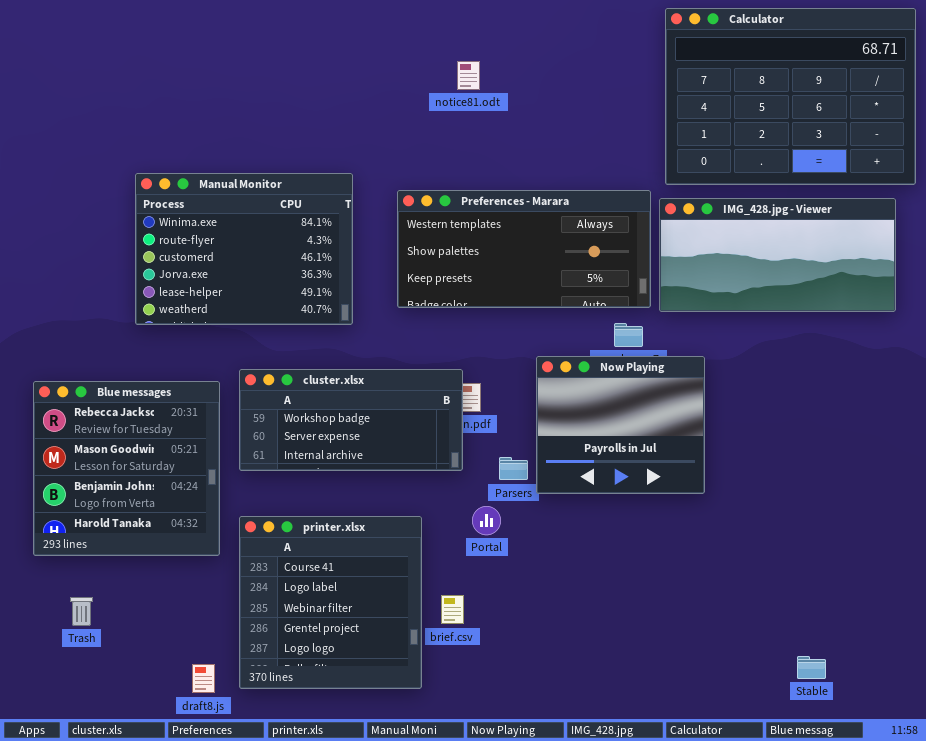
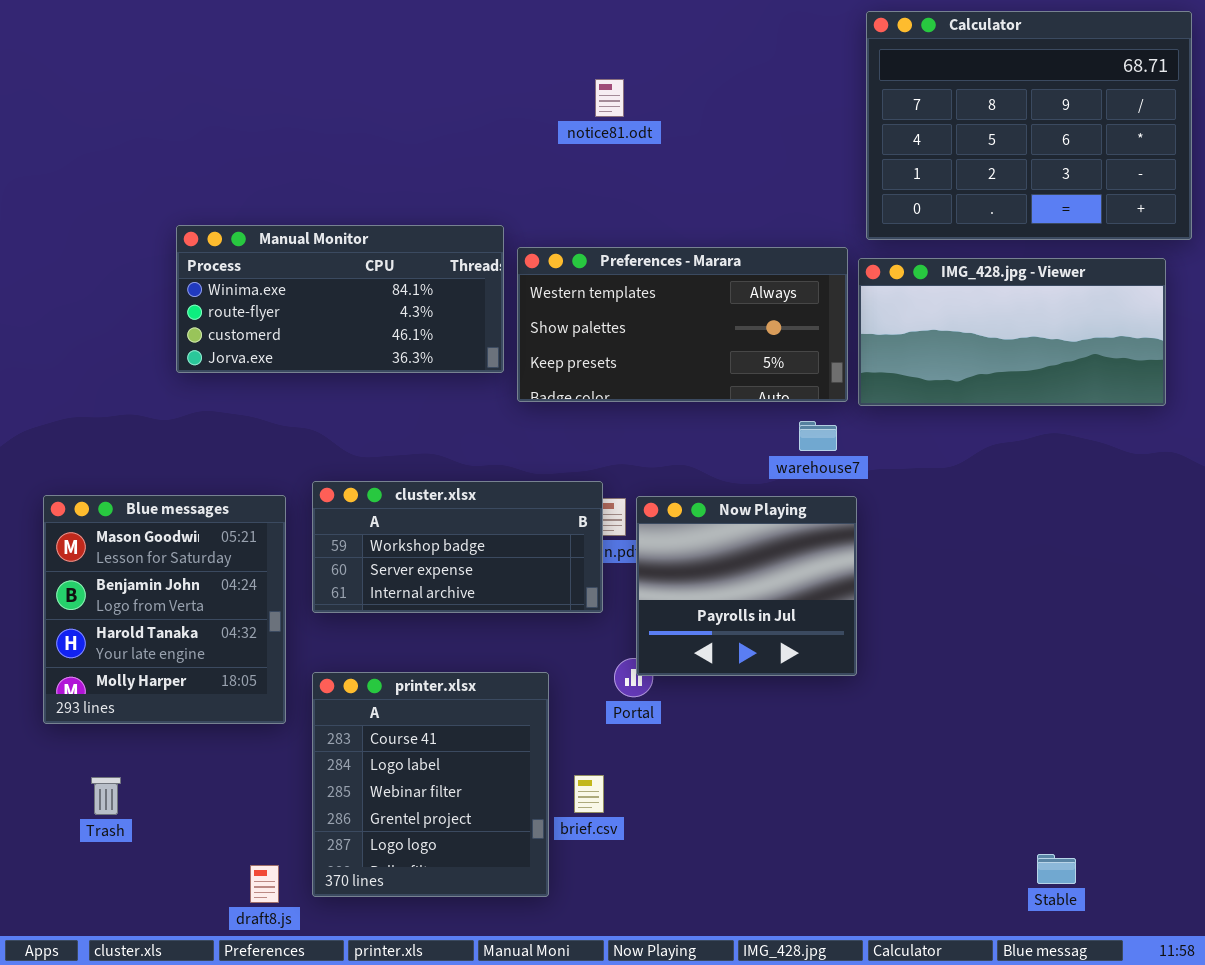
Manual Monitor: [135,173,353,325] -> [176,225,504,373], resized
Now Playing: [536,356,705,494] -> [636,496,857,676], moved
Blue messages: [33,381,220,556] -> [43,495,286,724], scrolled down 1 row

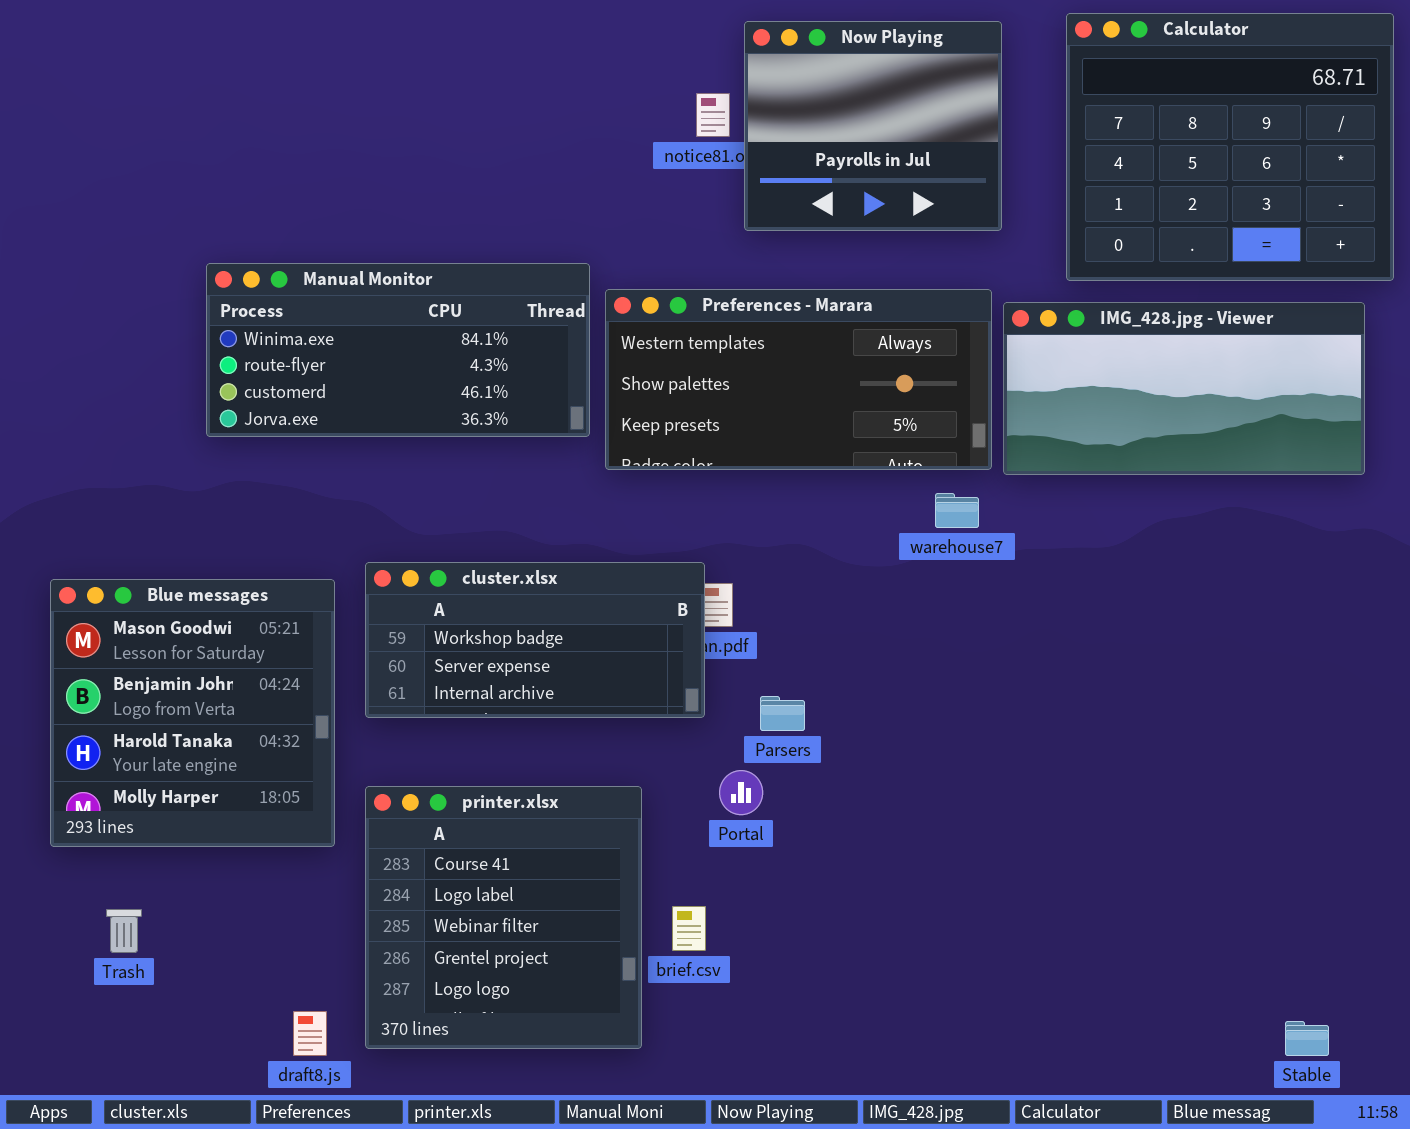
Calculator: [866,11,1192,240] -> [1066,13,1394,281], resized
Now Playing: [636,496,857,676] -> [744,21,1002,231], moved
Stable: [1037,854,1076,884] -> [1285,1021,1329,1056], moved

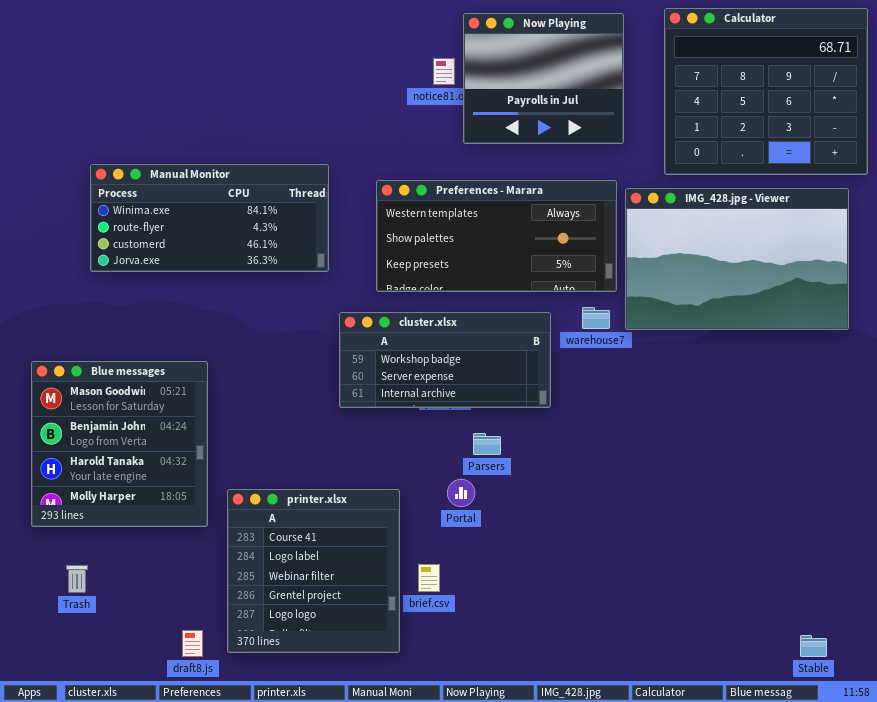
Manual Monitor: [206,263,590,437] -> [90,164,329,272], moved
IMG_428.jpg - Viewer: [1003,302,1365,475] -> [625,188,849,330], resized
cluster.xlsx: [365,562,705,718] -> [339,312,551,408], moved

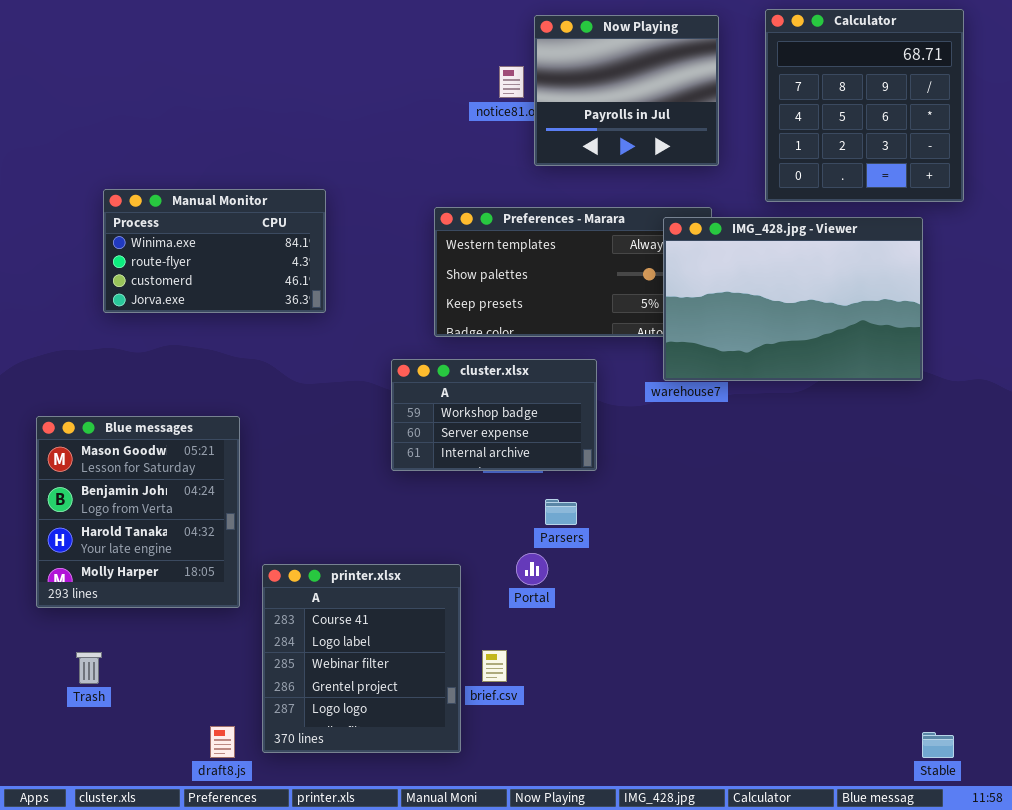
Calculator: [664,8,868,175] -> [765,9,964,202], resized
Manual Monitor: [90,164,329,272] -> [103,189,326,313], resized
IMG_428.jpg - Viewer: [625,188,849,330] -> [663,217,923,381], moved
cluster.xlsx: [339,312,551,408] -> [391,359,597,471], resized

